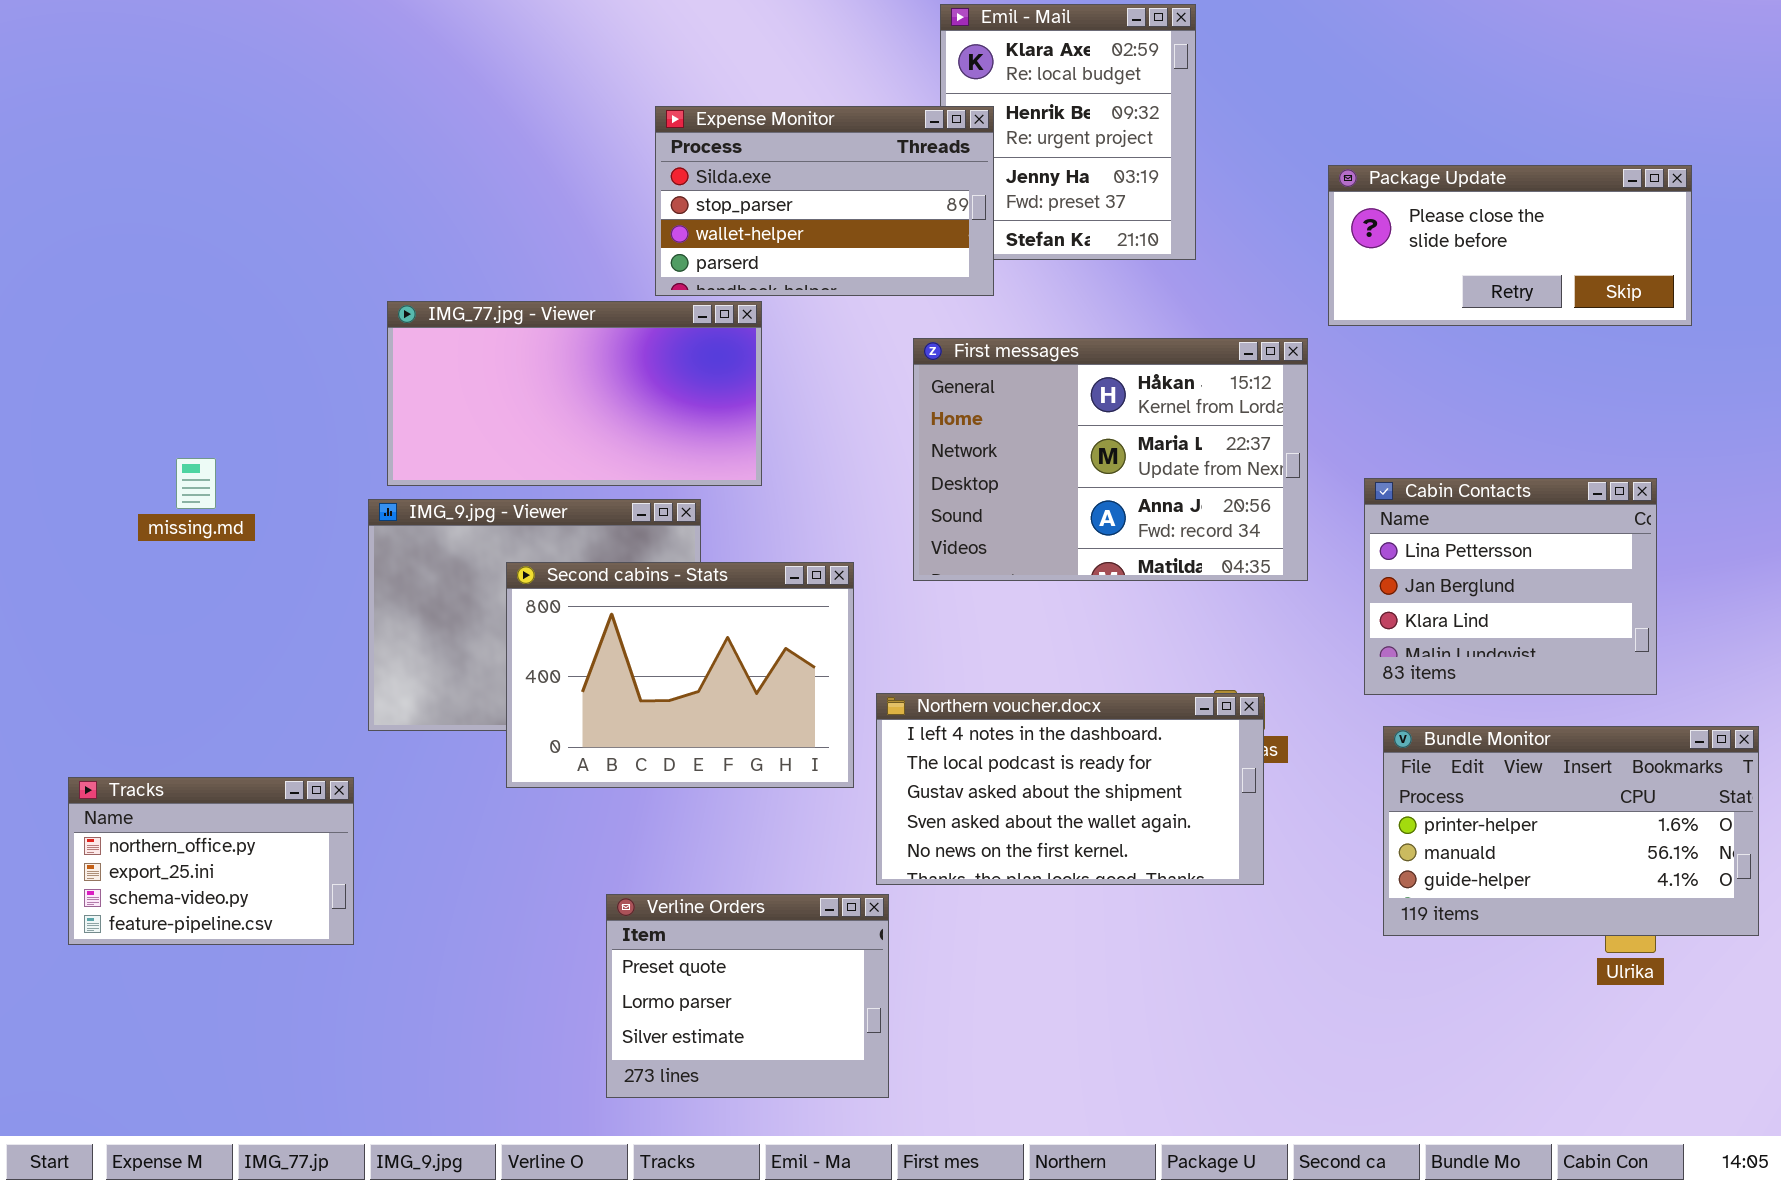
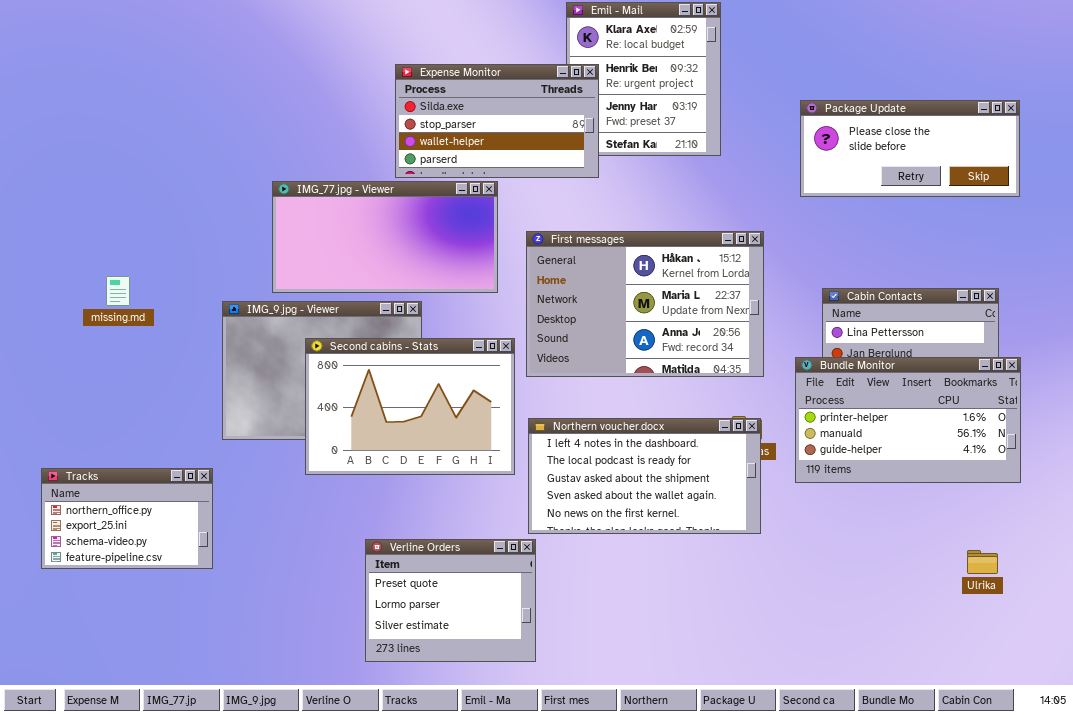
IMG_77.jpg - Viewer: [387,301,762,486] -> [272,181,498,293], moved
First messages: [913,338,1308,581] -> [526,231,764,377], moved
Bundle Monitor: [1383,726,1759,936] -> [795,357,1021,483], moved

